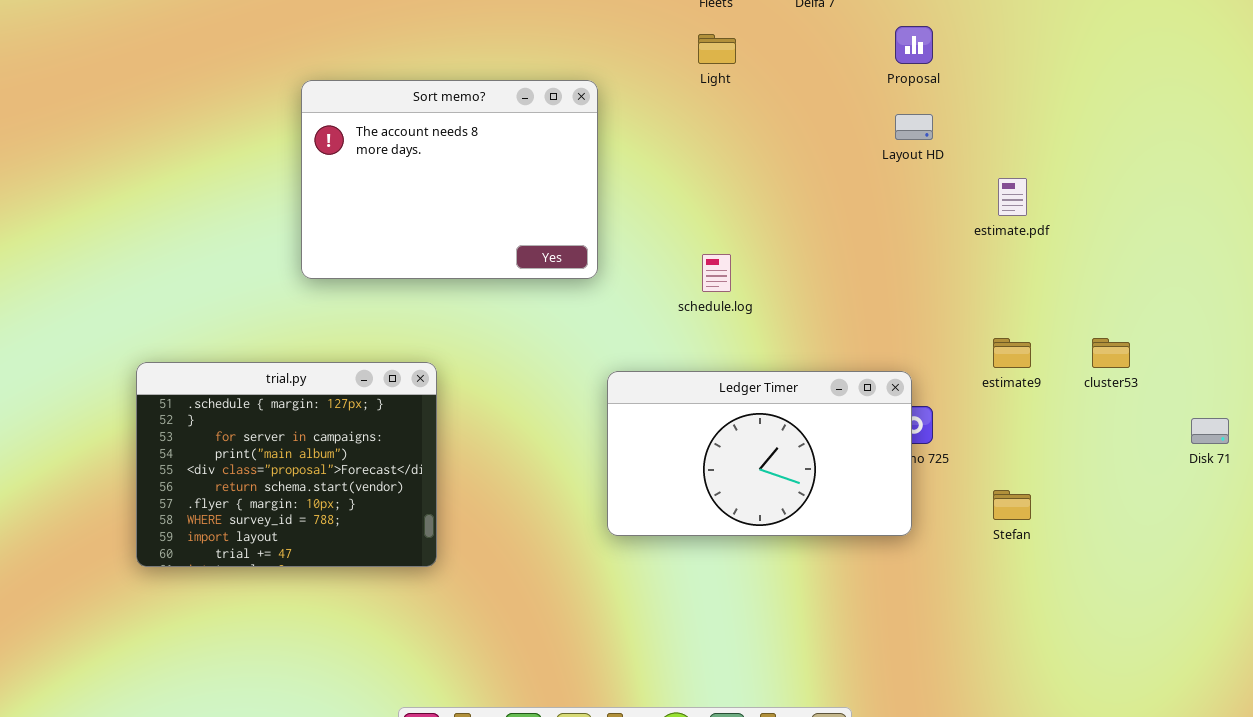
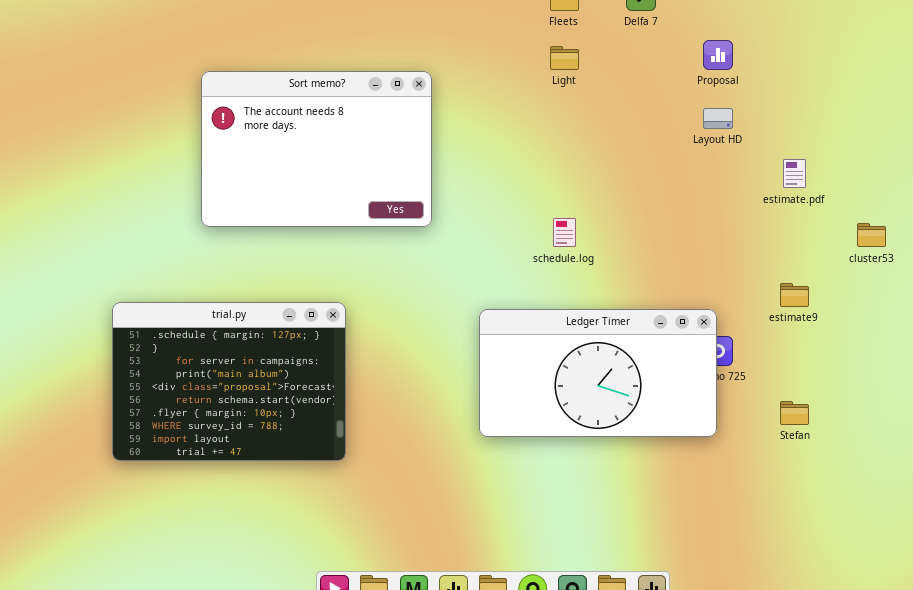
Sort memo?: [301,80,598,279] -> [201,71,432,227], moved
cluster53: [1092,338,1130,368] -> [857,223,886,247], moved

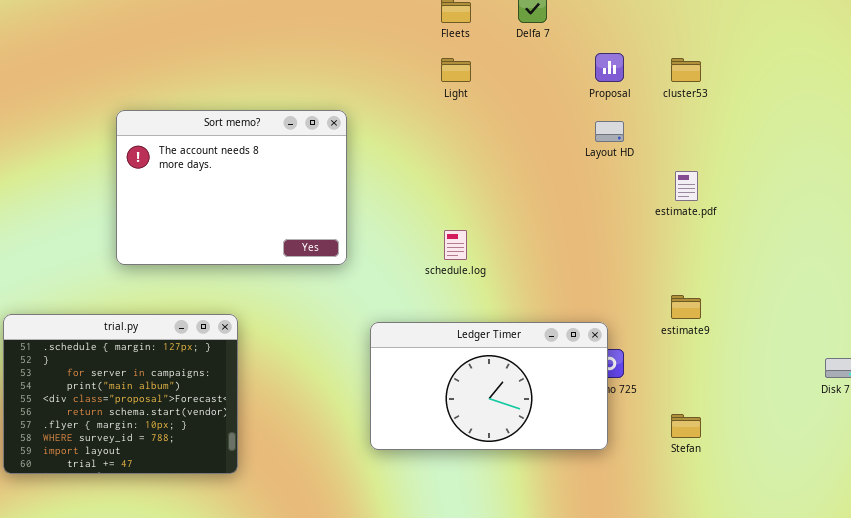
Sort memo?: [201,71,432,227] -> [116,110,347,265], moved
cluster53: [857,223,886,247] -> [671,58,701,82], moved

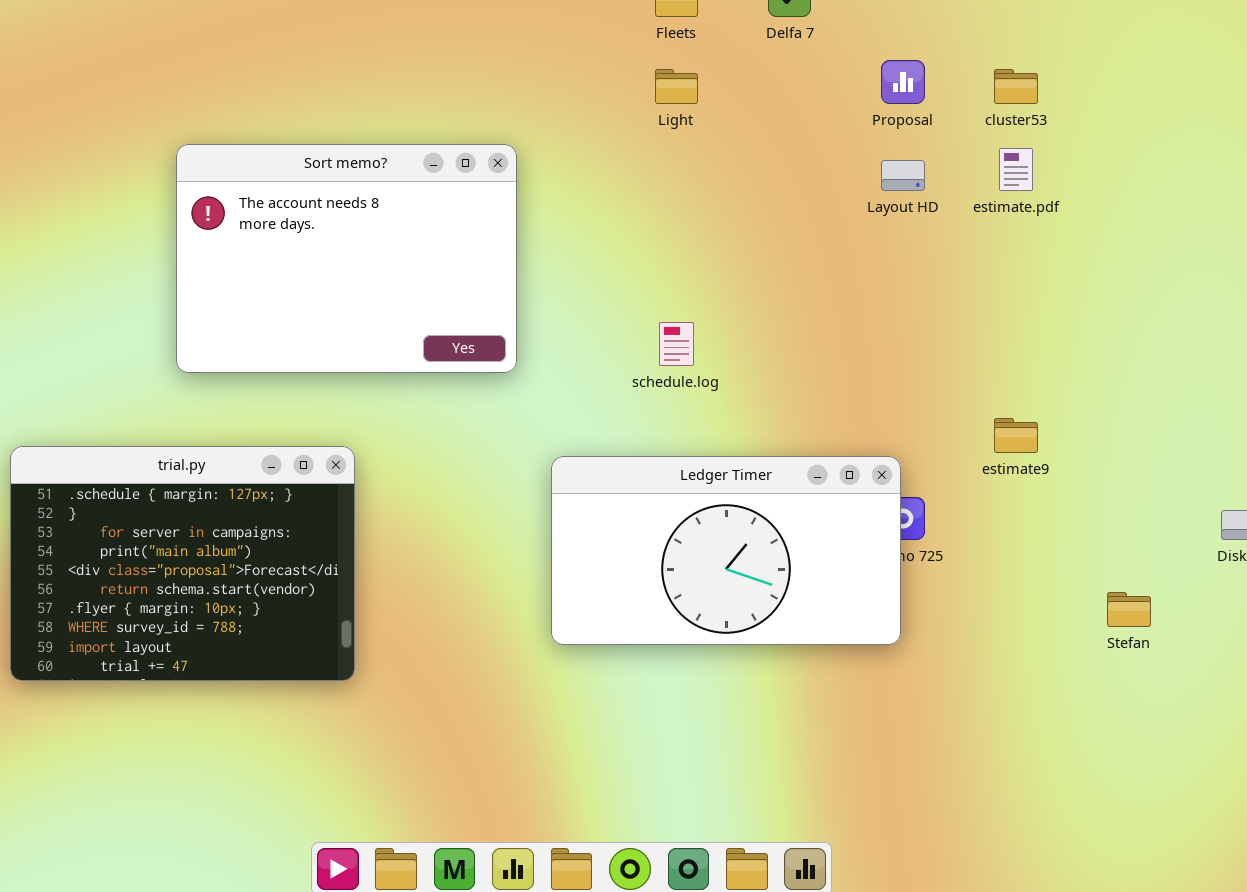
estimate.pdf: [675,171,698,201] -> [999,148,1033,191], moved
Stefan: [671,414,701,438] -> [1107,592,1151,627], moved

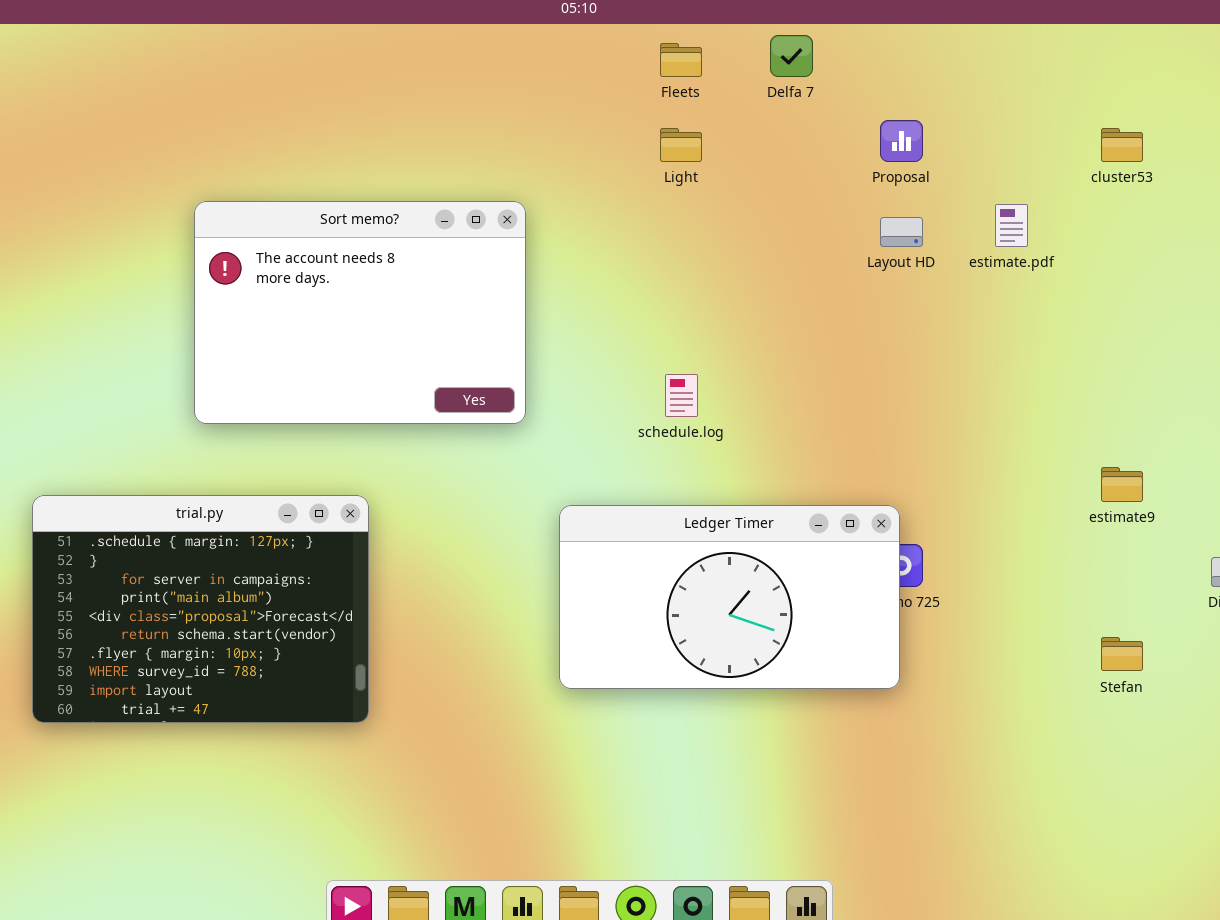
cluster53: [994,69,1038,104] -> [1101,128,1143,162], moved
estimate9: [994,418,1038,453] -> [1101,467,1143,502], moved

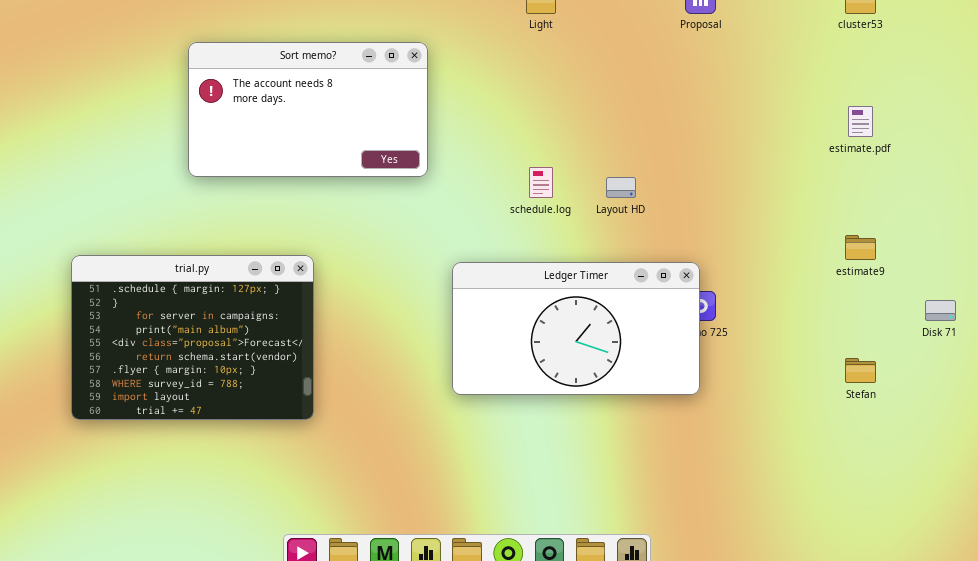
Sort memo?: [194,201,526,424] -> [188,42,428,177], resized
estimate.pdf: [995,204,1028,247] -> [848,106,873,137], moved
Layout HD: [880,217,923,247] -> [606,177,636,198], moved

